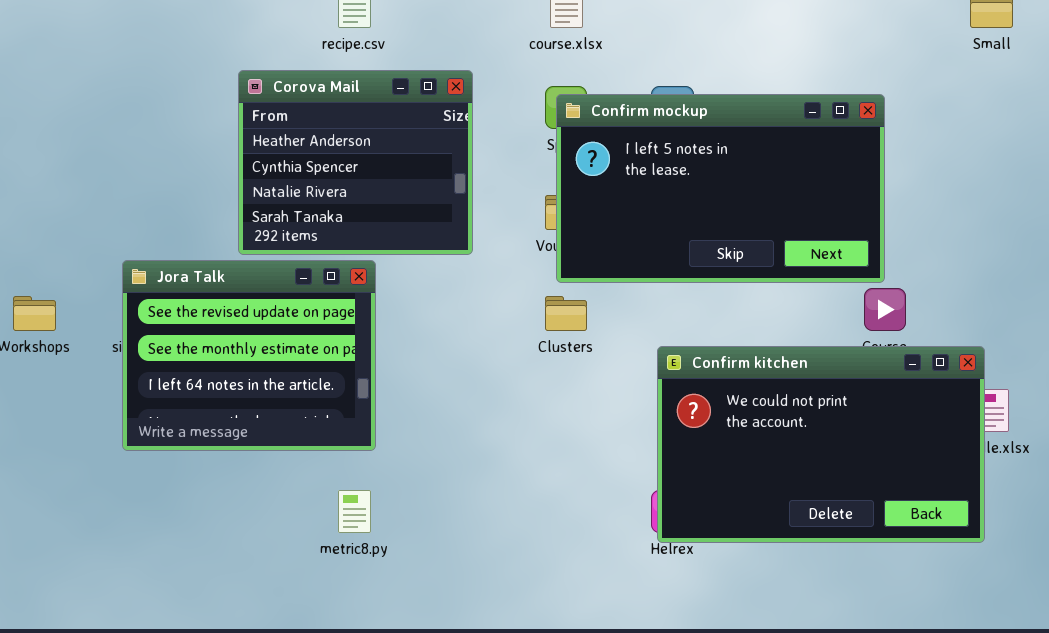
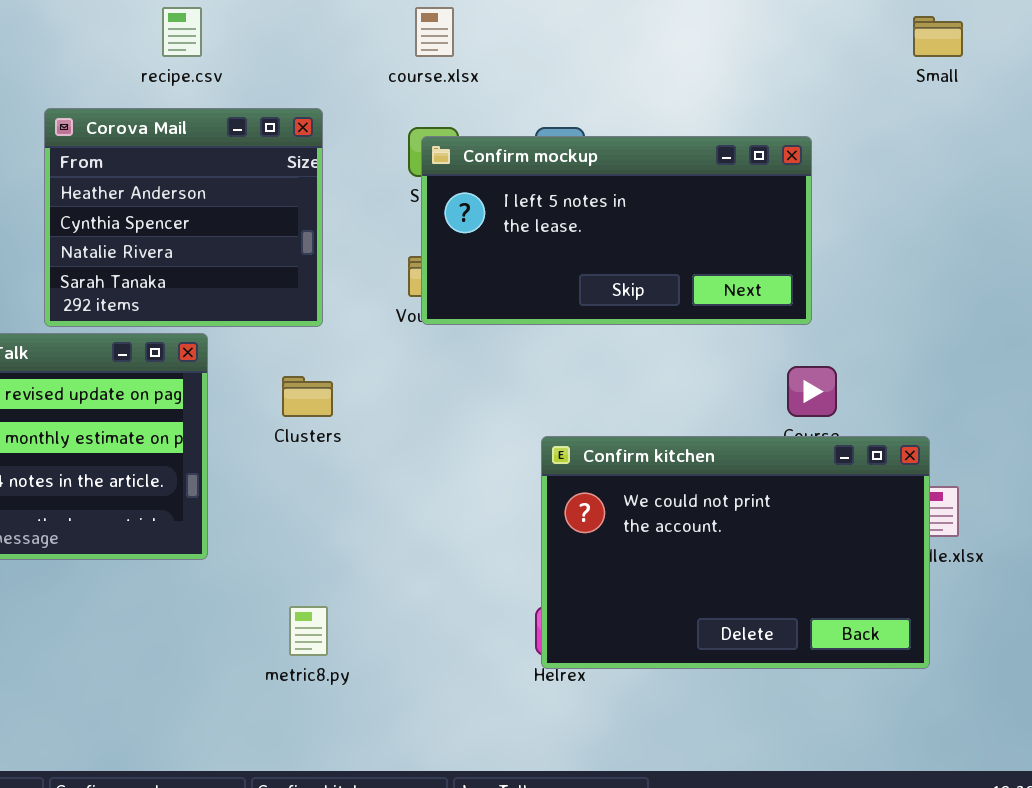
Confirm mockup: [556,94,885,283] -> [421,136,812,325], resized
Clusters: [545,296,587,331] -> [282,376,333,417], moved
metric8.py: [338,490,371,533] -> [289,606,328,656], moved

